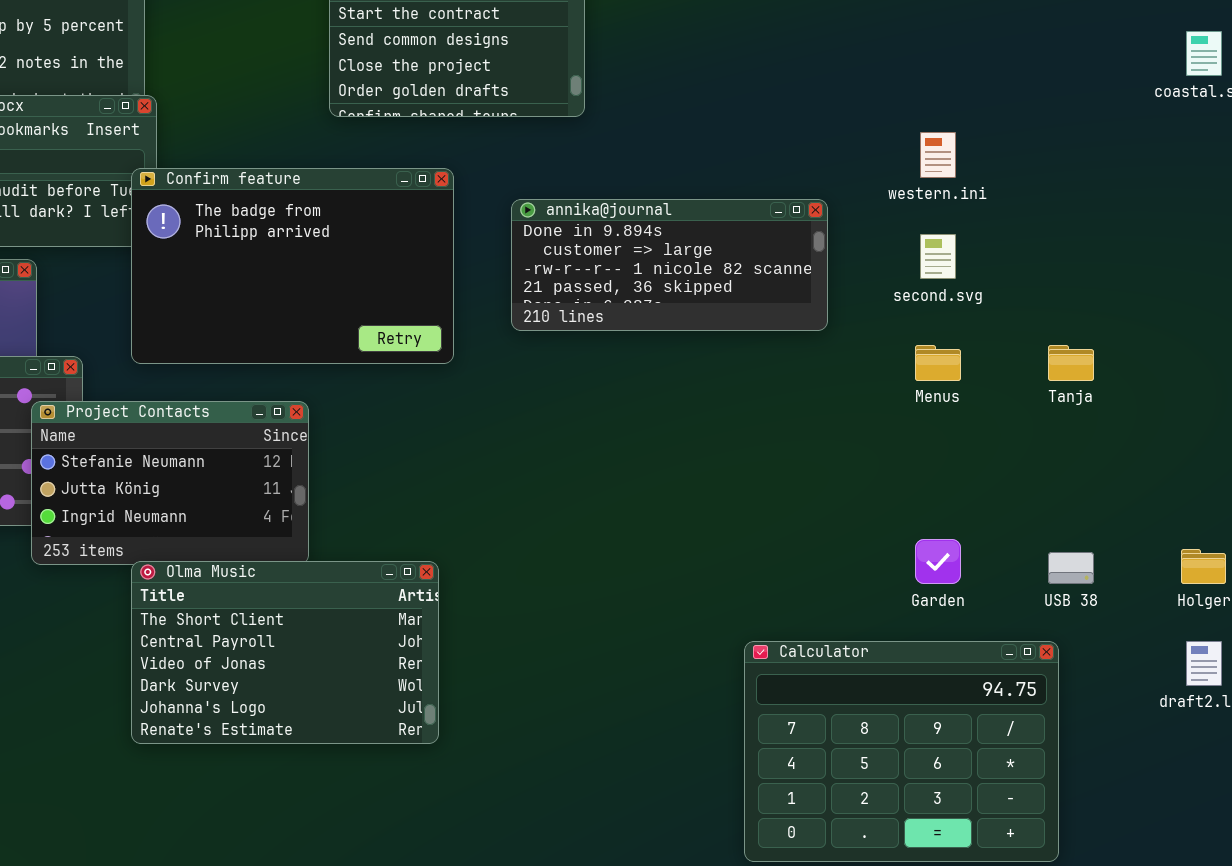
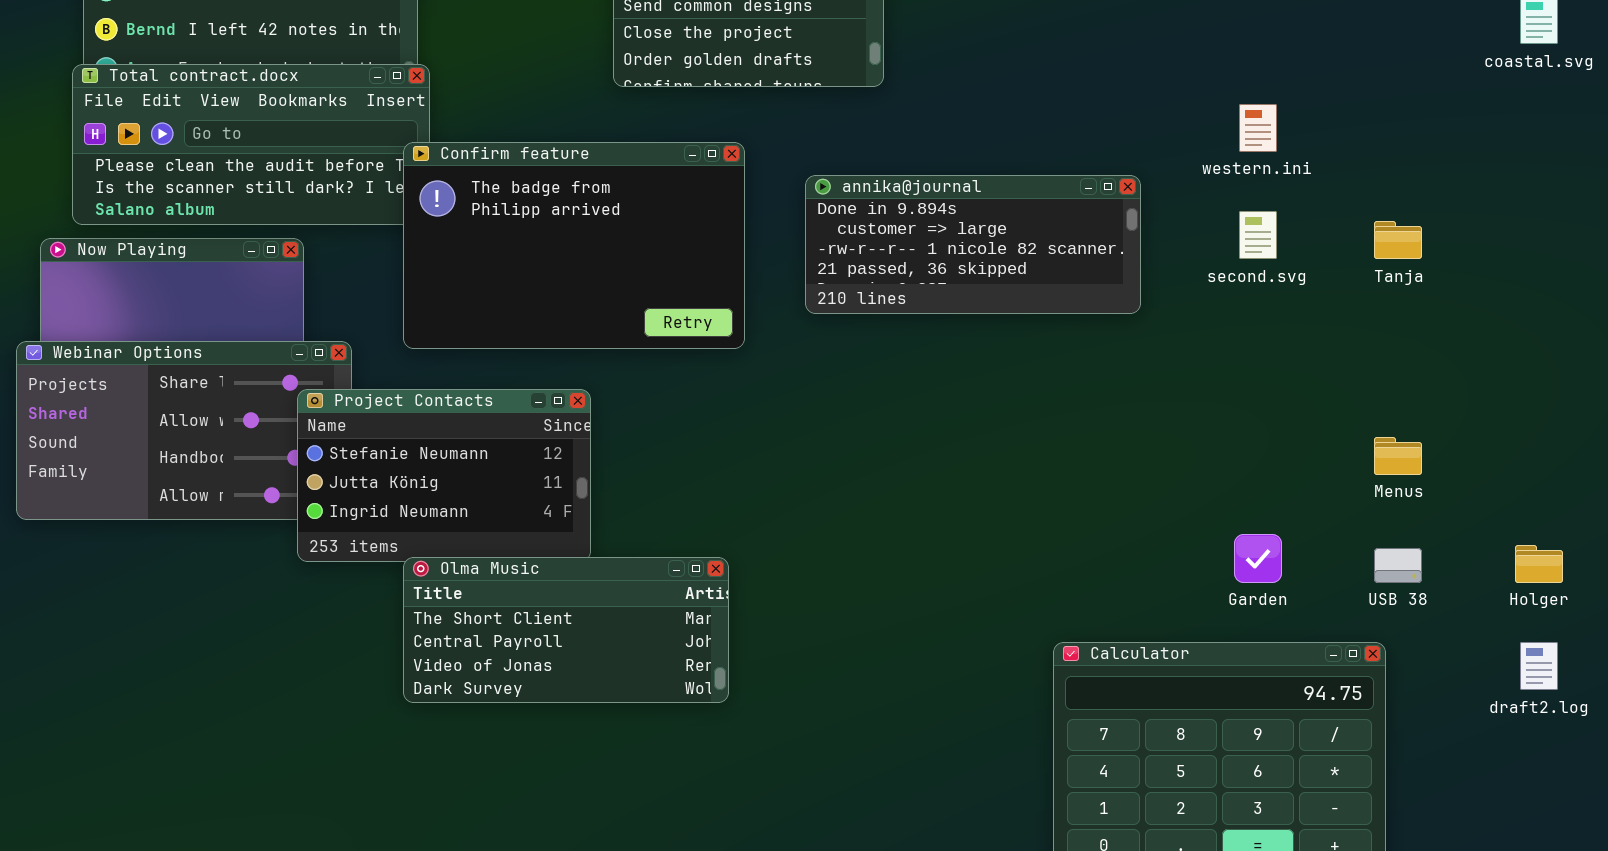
Menus: [915,345,961,381] -> [1374,437,1422,475], moved
Tanja: [1048,345,1094,381] -> [1374,221,1422,259], moved
Olma Music: [131,561,439,744] -> [403,557,729,703], resized

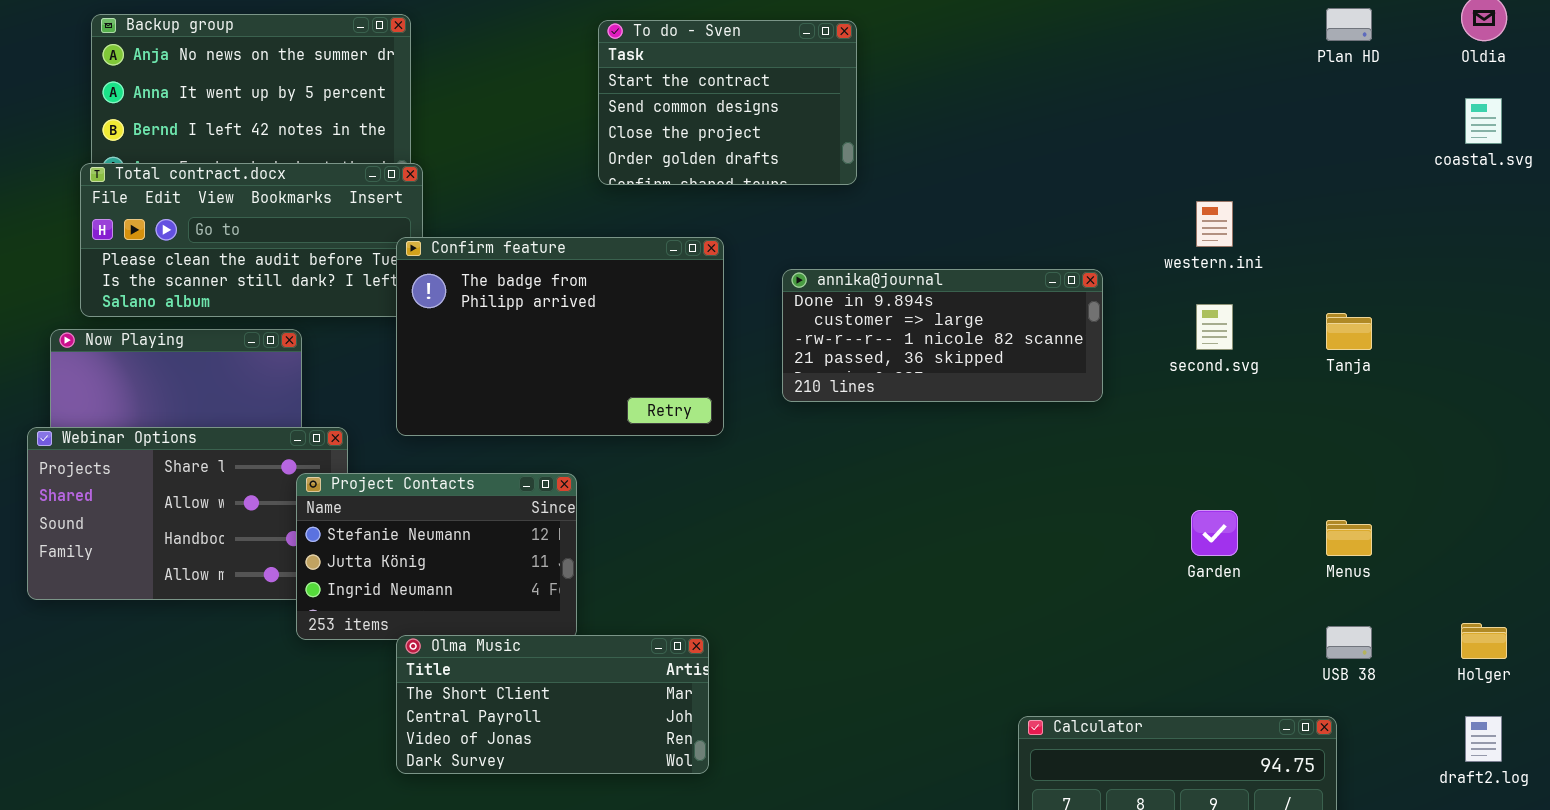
Garden: [1234,534,1282,583] -> [1191,510,1238,556], moved

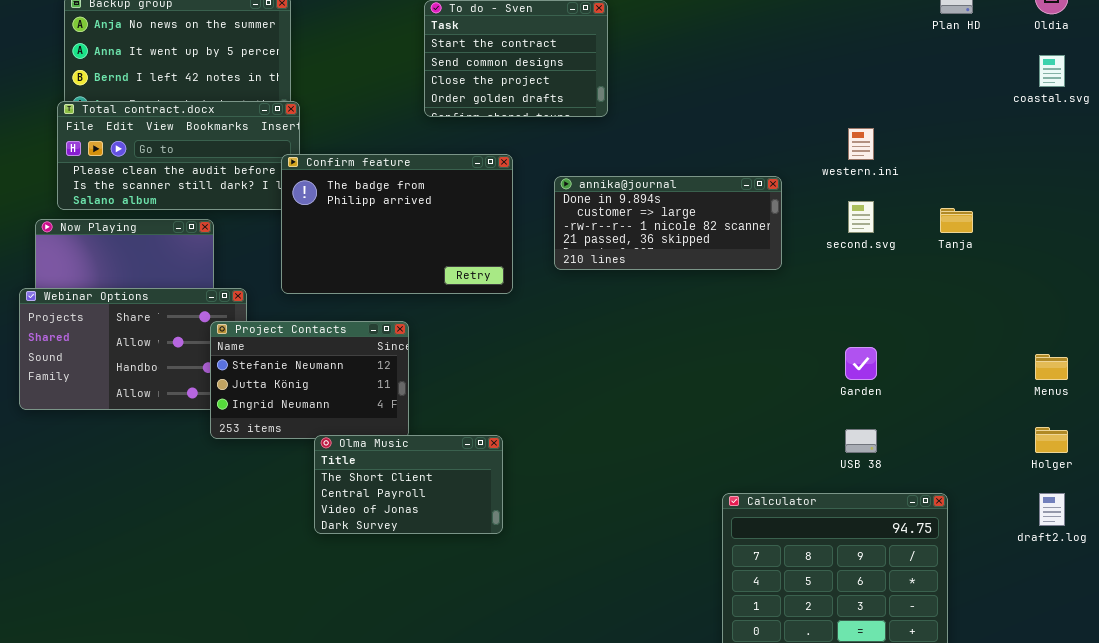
Menus: [1326,520,1372,556] -> [1035,354,1068,380], moved
USB 38: [1326,626,1372,659] -> [845,429,877,453], moved
Olma Music: [396,635,709,774] -> [314,435,503,534], resized

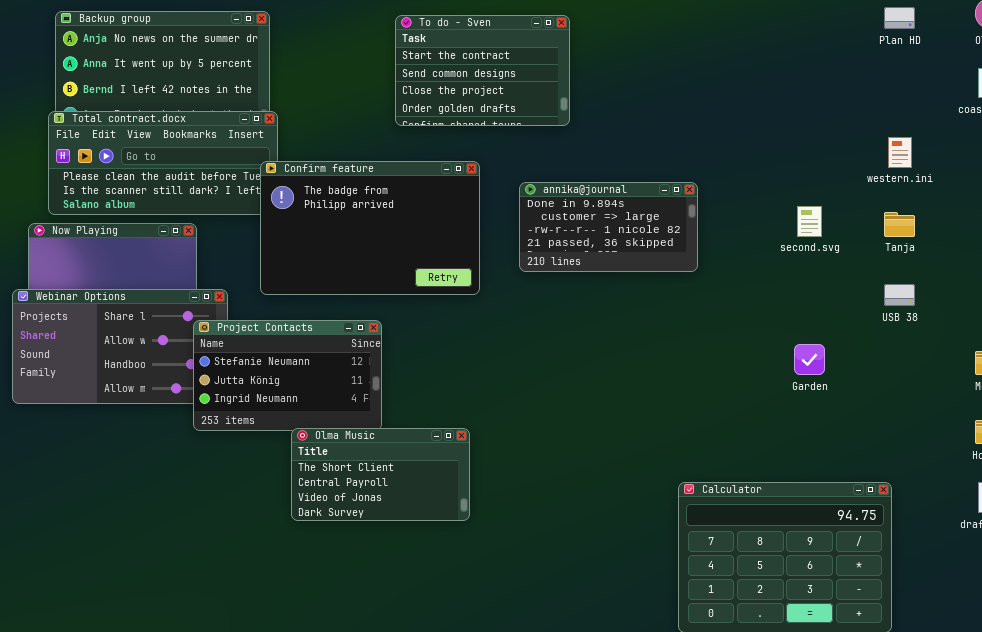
western.ini: [848,128,874,160] -> [888,137,912,168], moved
annika@journal: [554,176,782,270] -> [519,182,698,272], resized
USB 38: [845,429,877,453] -> [884,284,915,306], moved

